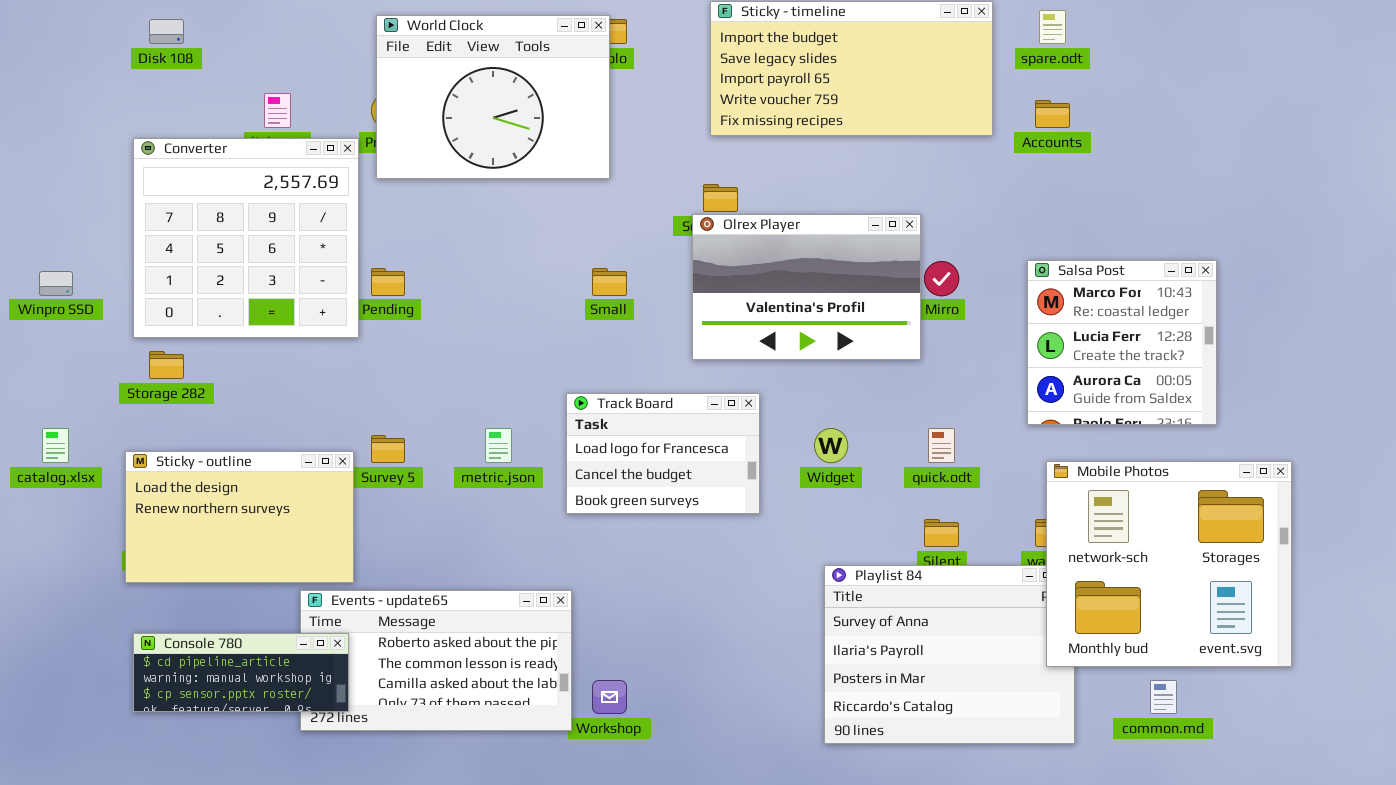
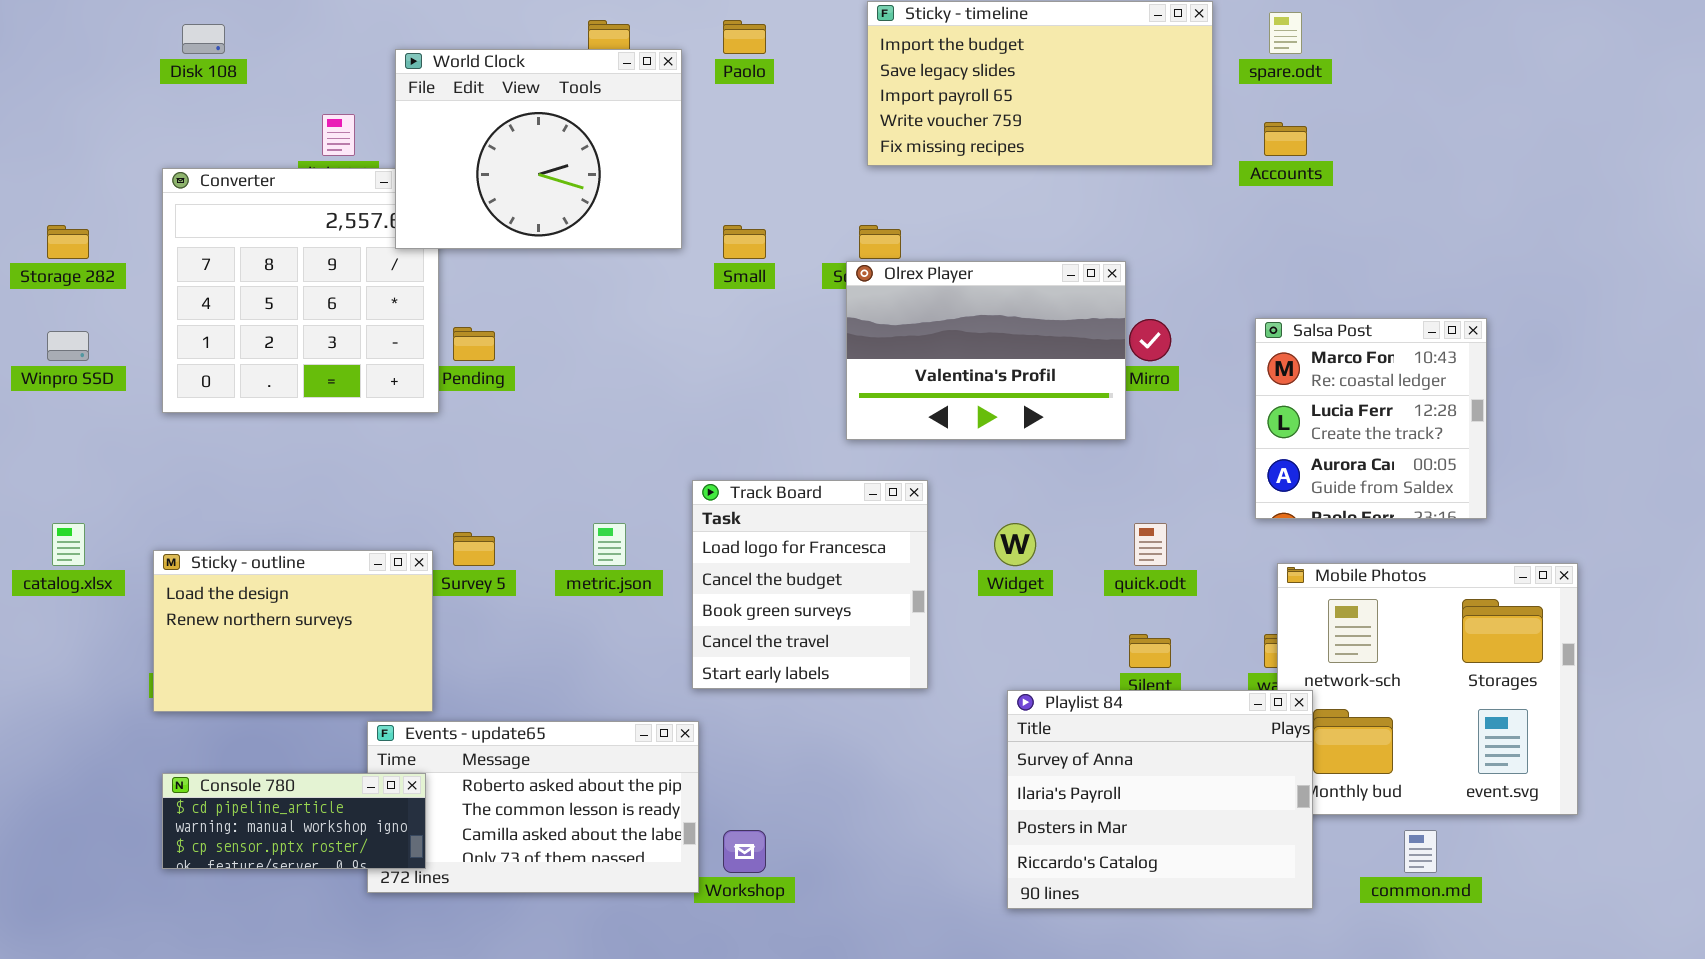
World Clock: [376,15,610,179] -> [395,49,682,249], moved
Small: [592,268,627,296] -> [723,225,766,259], moved
Storage 282: [149,351,184,379] -> [47,225,89,259], moved
Track Board: [566,393,760,514] -> [692,480,928,689], resized
Playlist 84: [824,565,1075,744] -> [1007,690,1313,909], raised

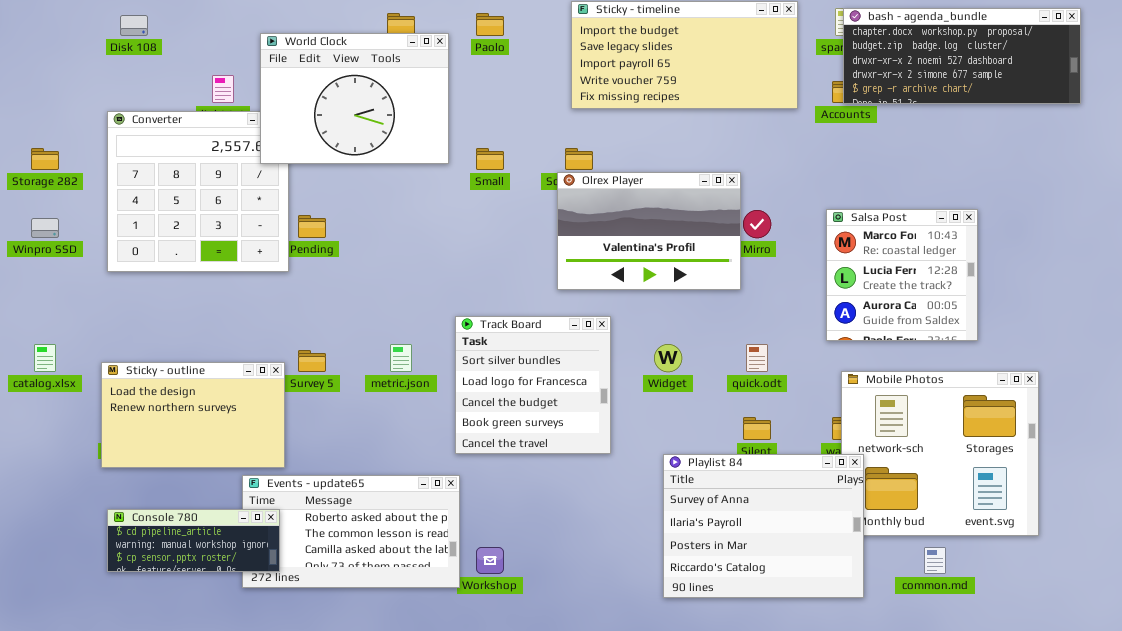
bash - agenda_bundle: none -> [843,8,1081,104], opened
Track Board: [692,480,928,689] -> [455,316,611,454], scrolled up 1 row

